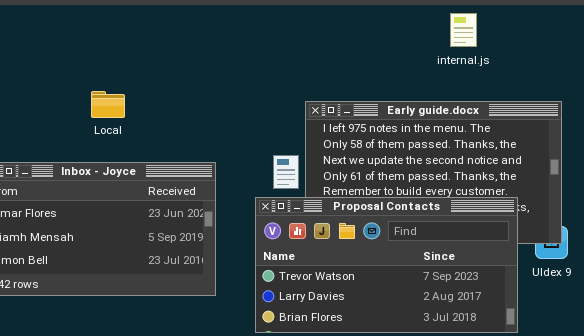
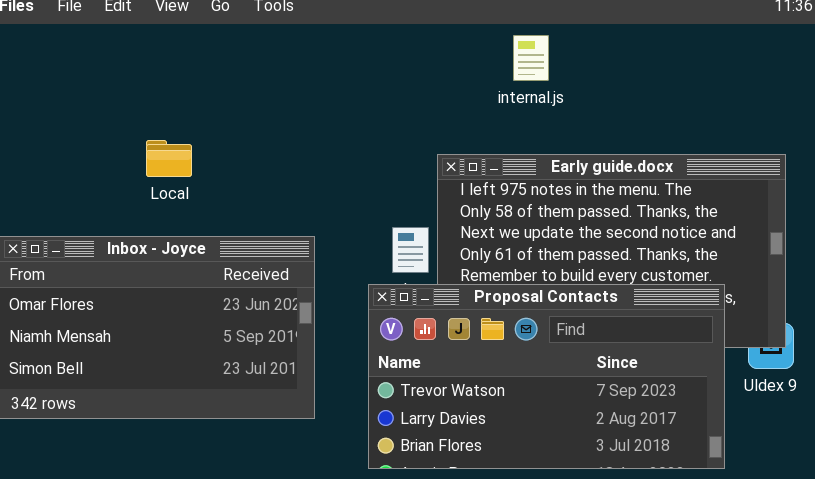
internal.js: [450,13,477,47] -> [513,35,549,81], moved

